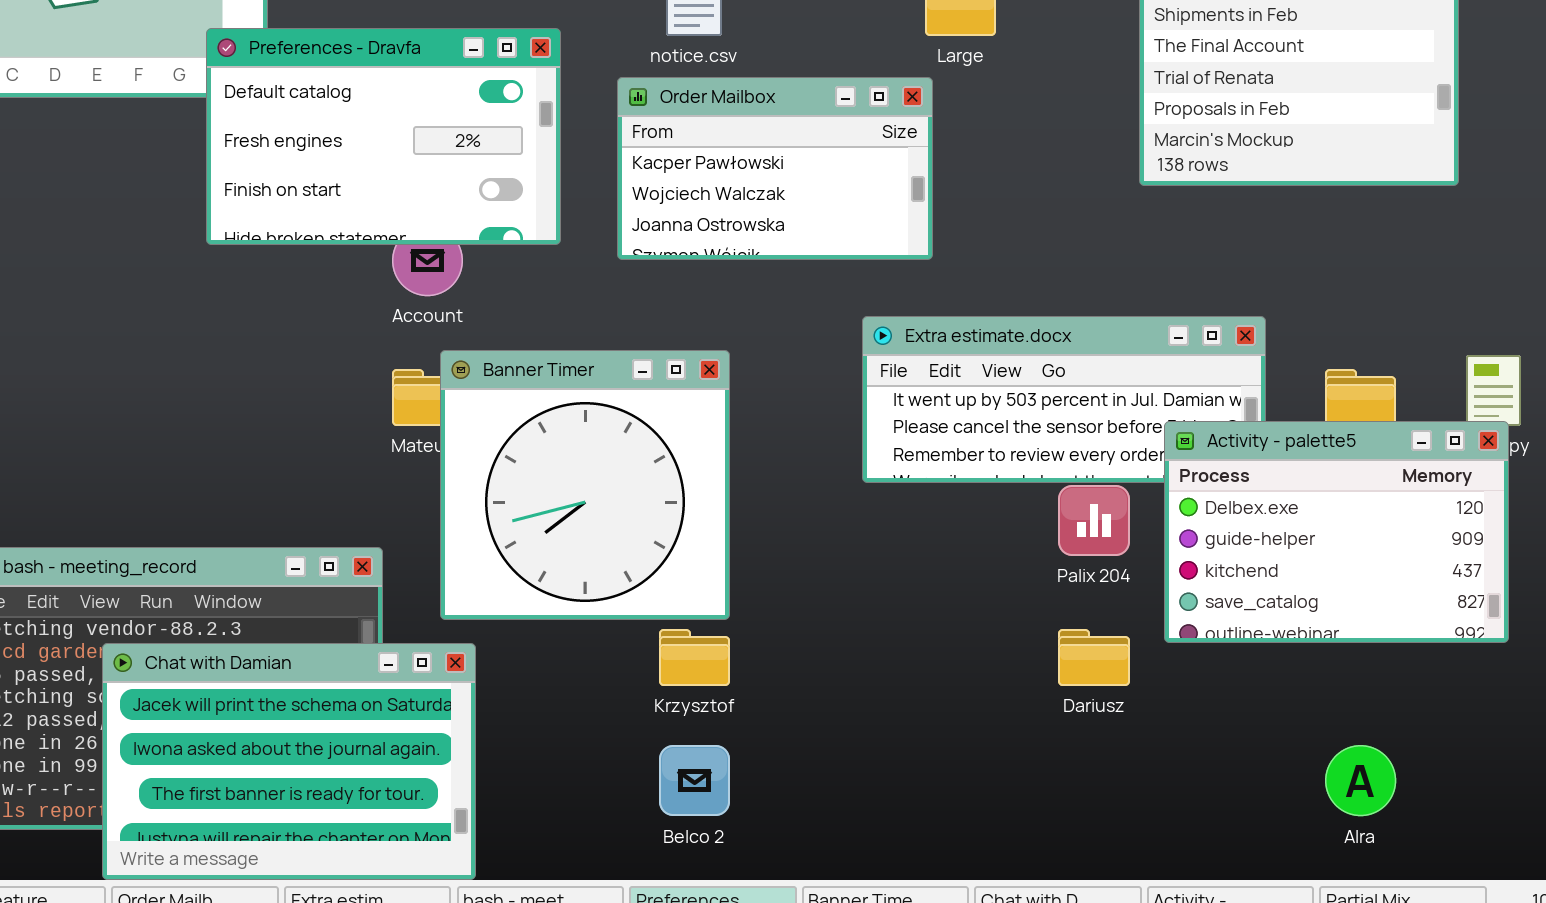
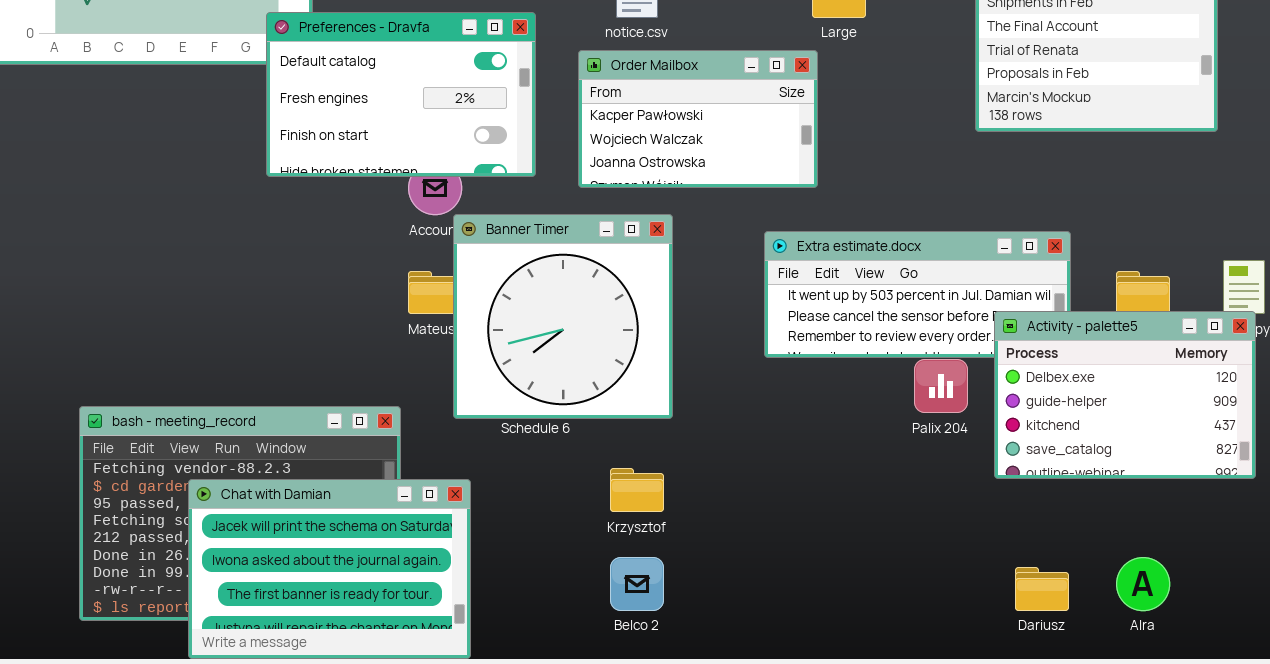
Banner Timer: [440,350,730,620] -> [453,214,673,419], moved
Dariusz: [1058,629,1130,686] -> [1015,567,1069,611], moved

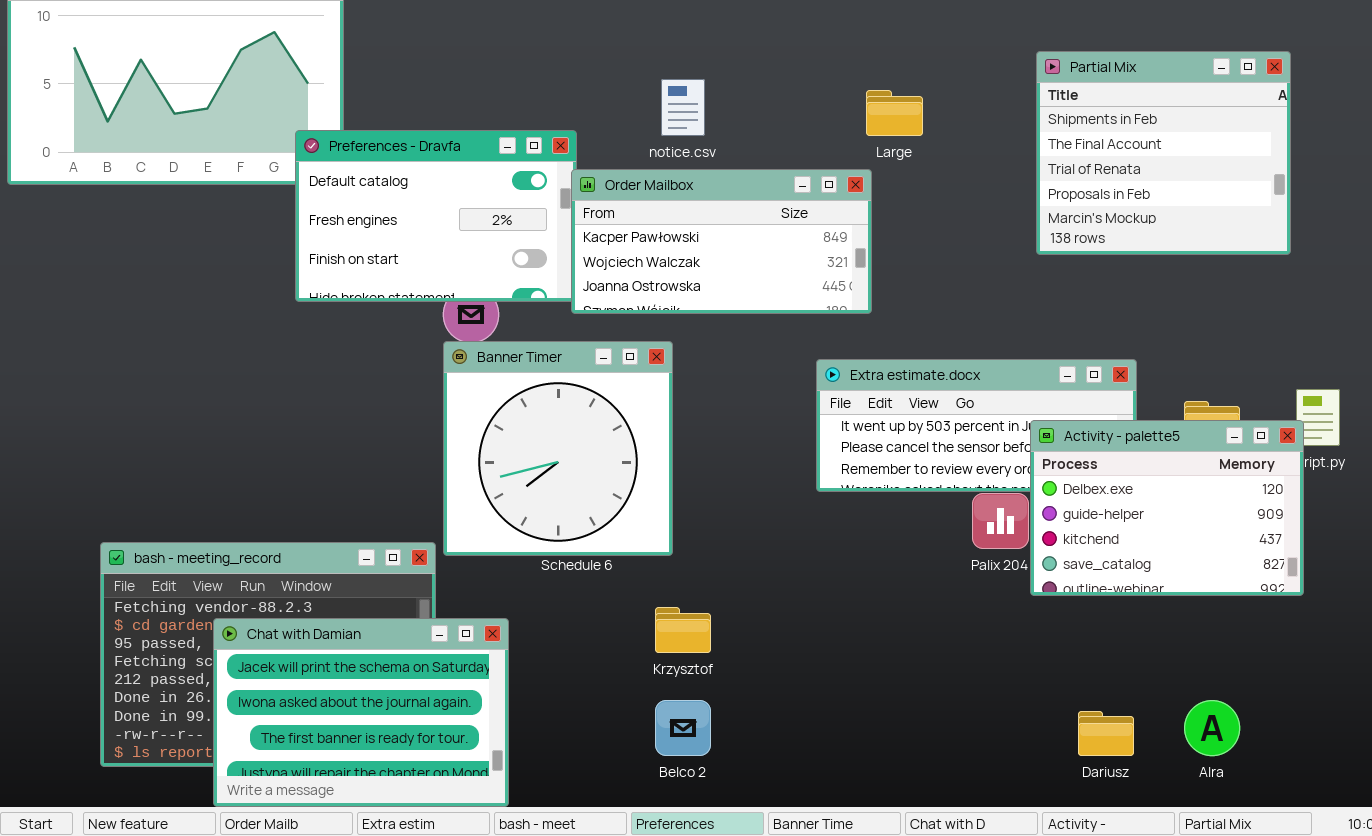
Order Mailbox: [578,50,818,188] -> [571,169,872,314], resized
Banner Timer: [453,214,673,419] -> [443,341,673,556], moved
Activity - palette5: [994,311,1256,479] -> [1030,420,1304,596], moved

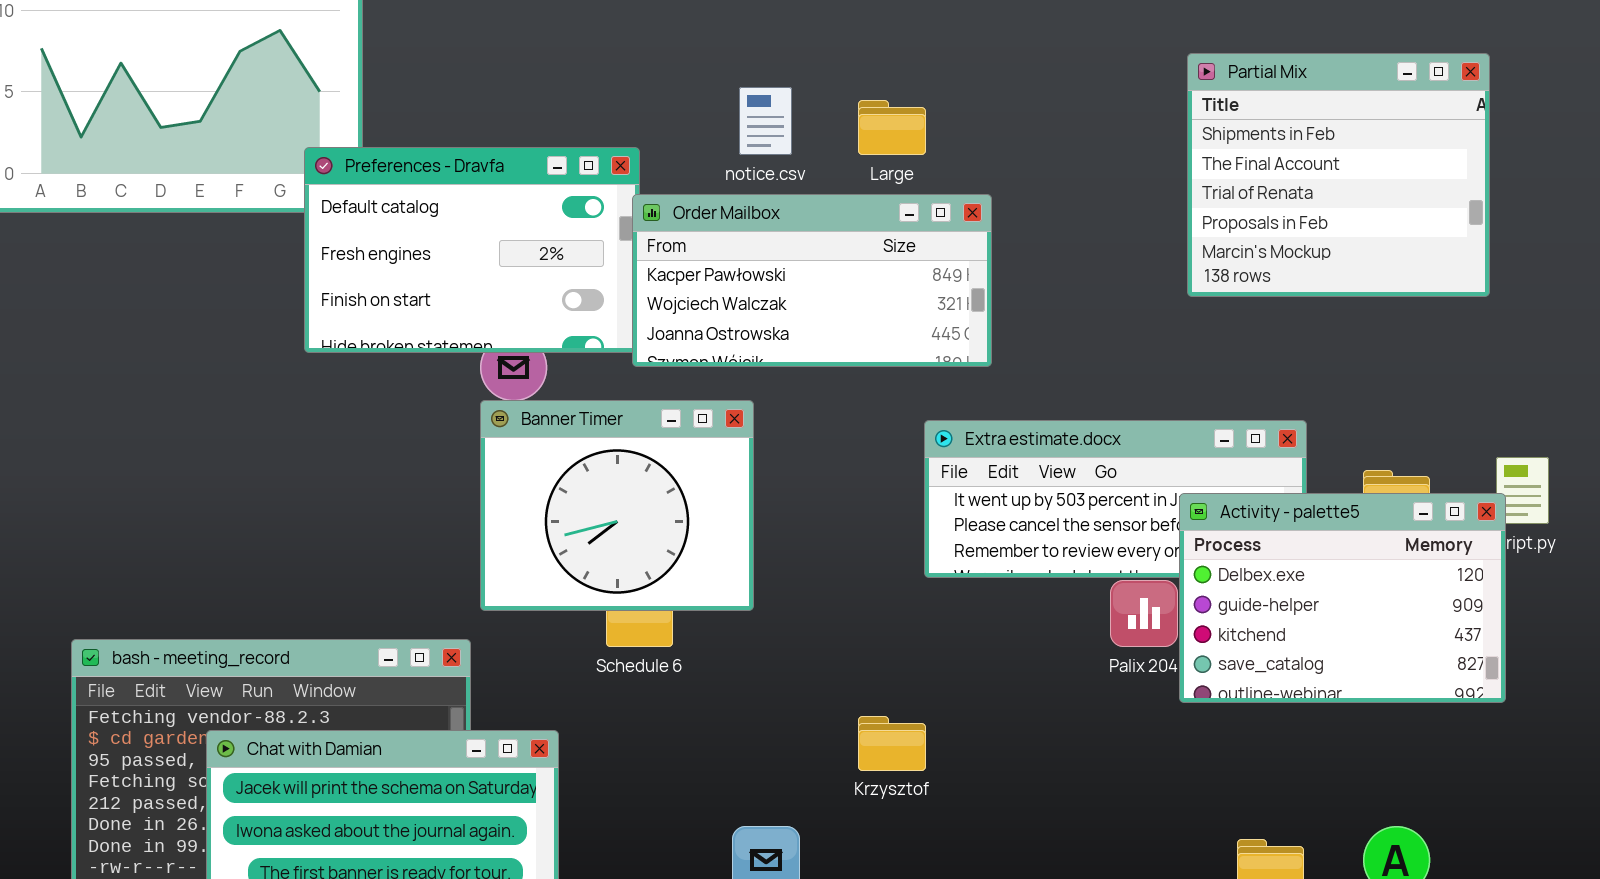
Large: [866,90,923,136] -> [858,100,926,155], moved
Banner Timer: [443,341,673,556] -> [480,400,754,611], resized
Krzysztof: [655,607,711,653] -> [858,716,926,771], moved

